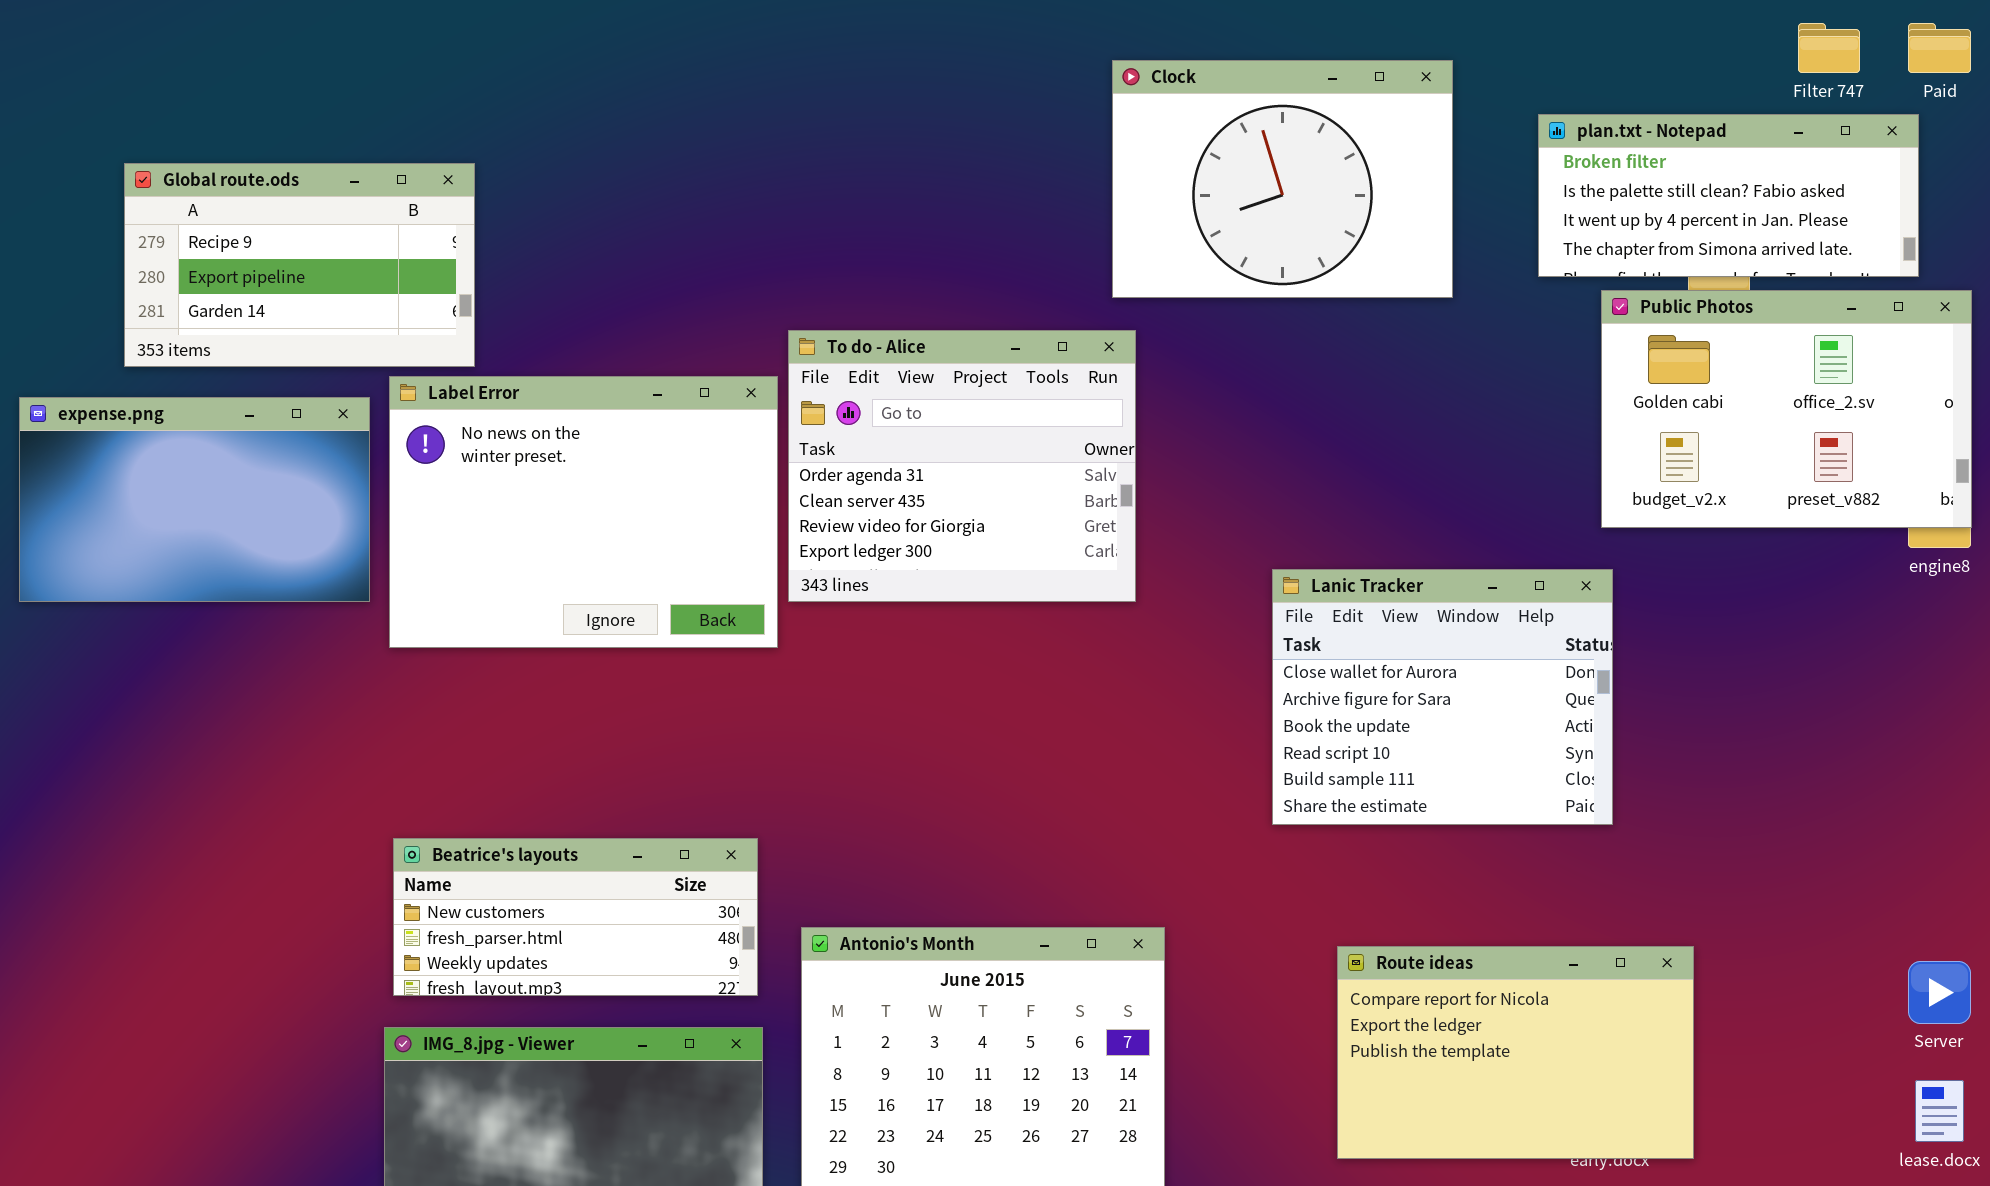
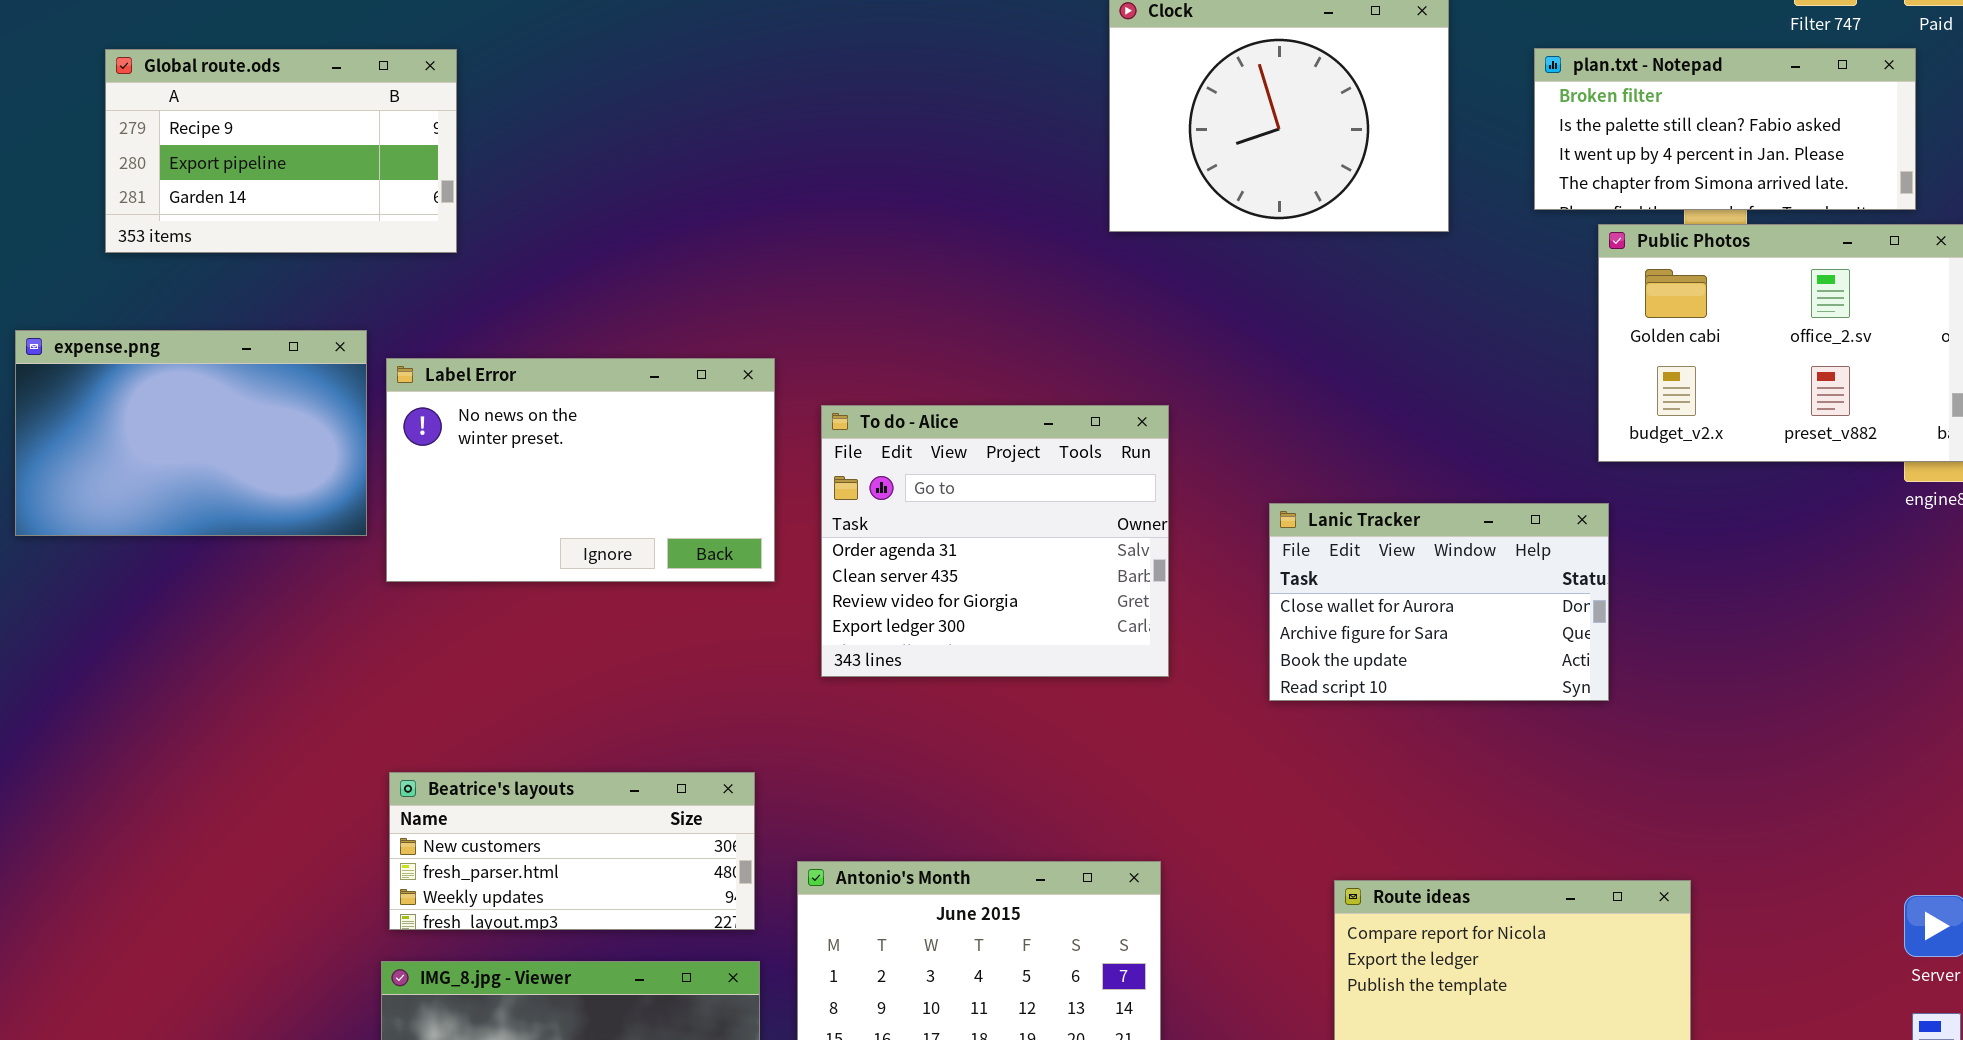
Global route.ods: [124,163,475,367] -> [105,49,457,253], moved
To do - Alice: [788,330,1136,602] -> [821,405,1169,677], moved
Label Error: [389,376,778,648] -> [386,358,775,582], resized
Lanic Tracker: [1272,569,1613,825] -> [1269,503,1609,701], resized

